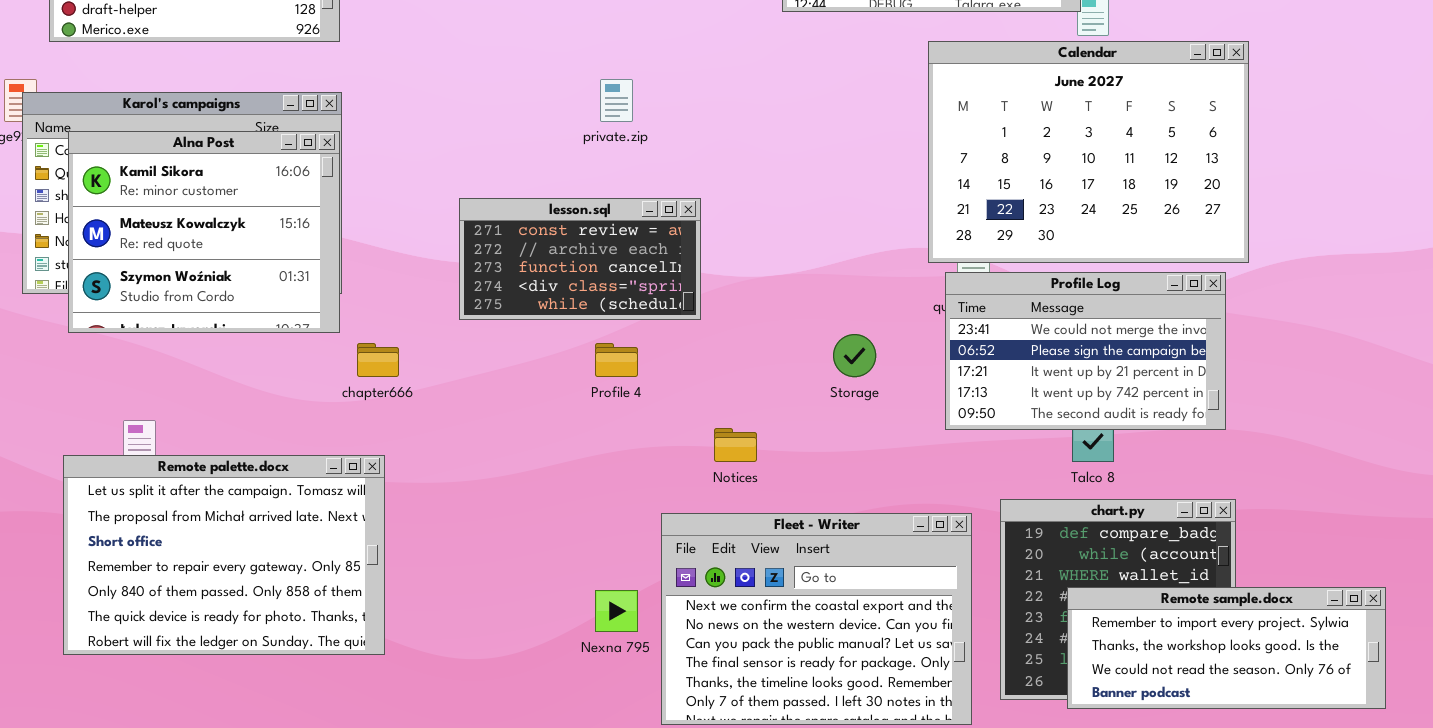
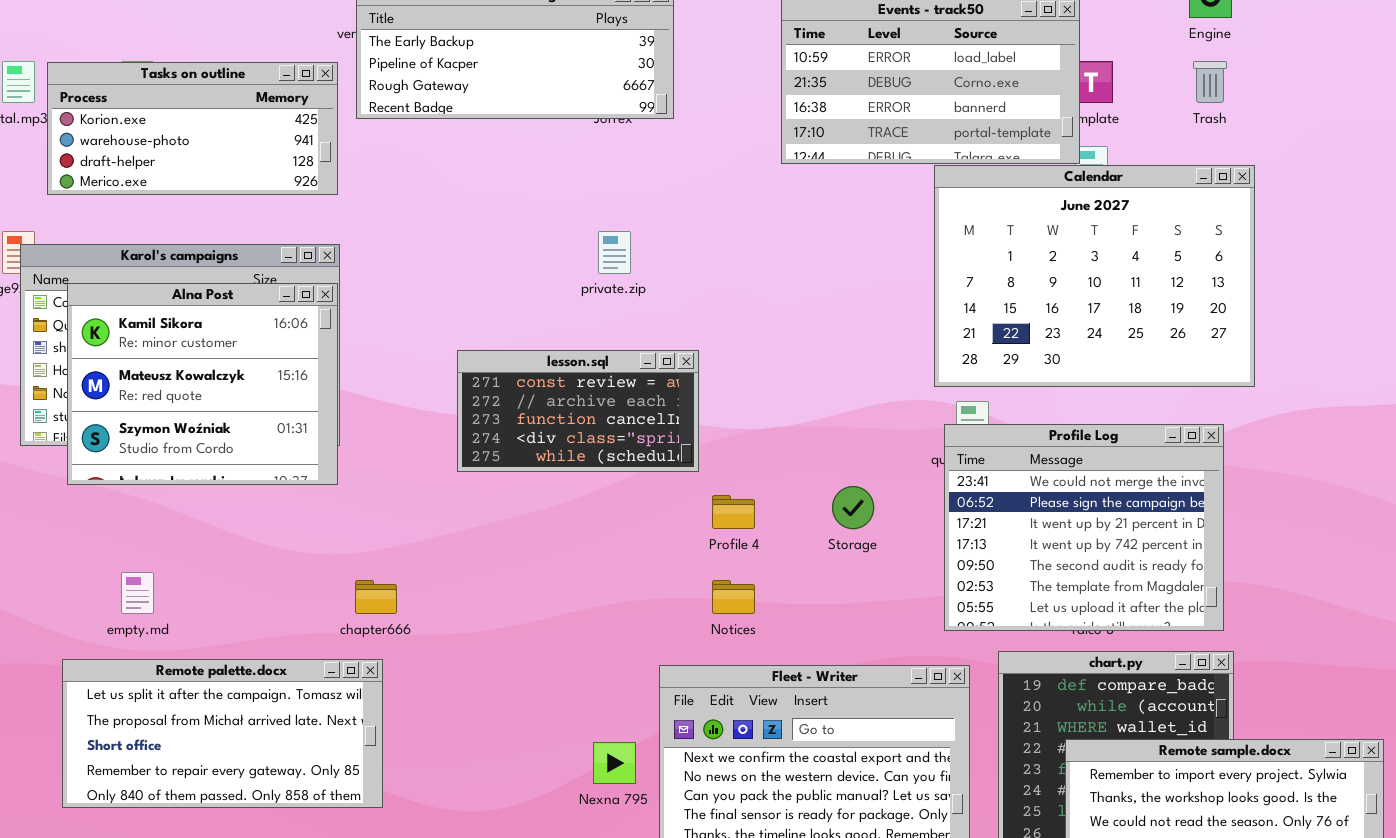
Calendar: [928,41,1249,263] -> [934,165,1255,387], moved
Profile Log: [945,272,1226,430] -> [944,424,1224,631], resized
chapter666: [357,343,399,377] -> [355,580,397,614], moved
Profile 4: [595,343,638,377] -> [712,495,755,529], moved
Remote palette.docx: [63,455,385,655] -> [62,659,383,808], resized

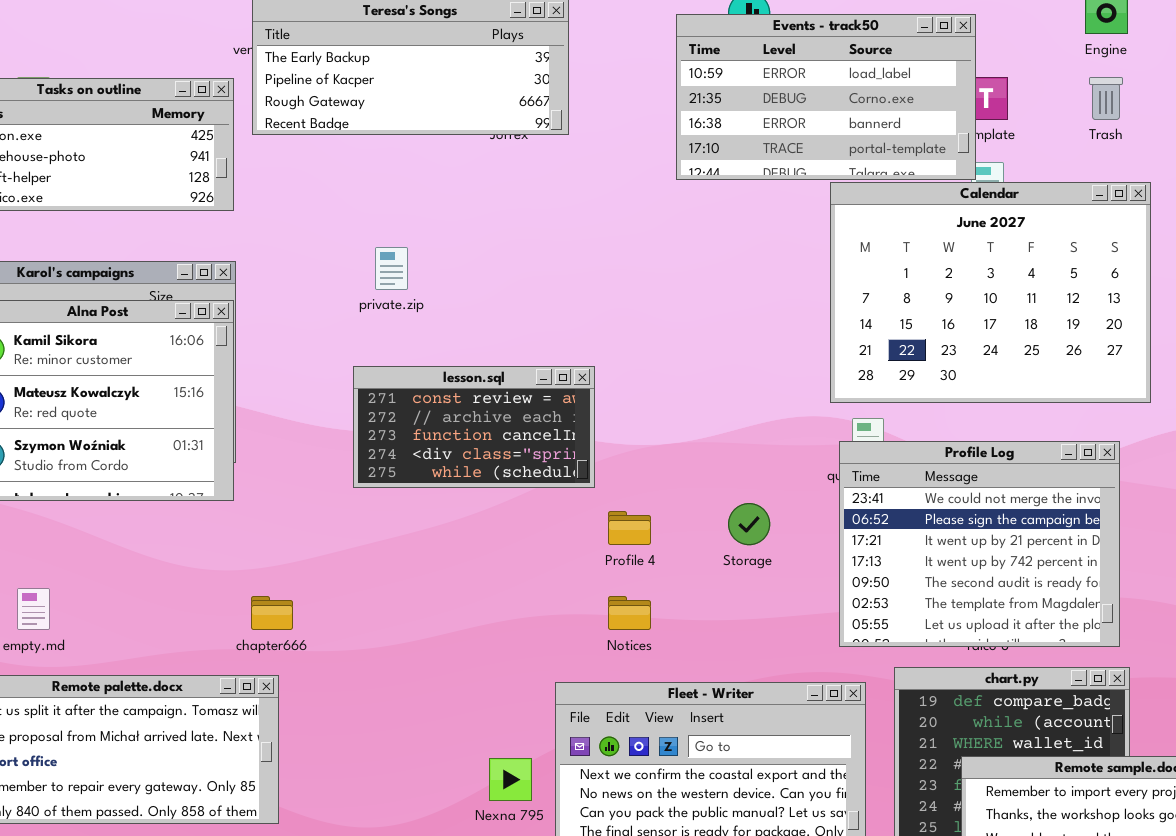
private.zip: [598,231,631,274] -> [375,247,408,290], moved

